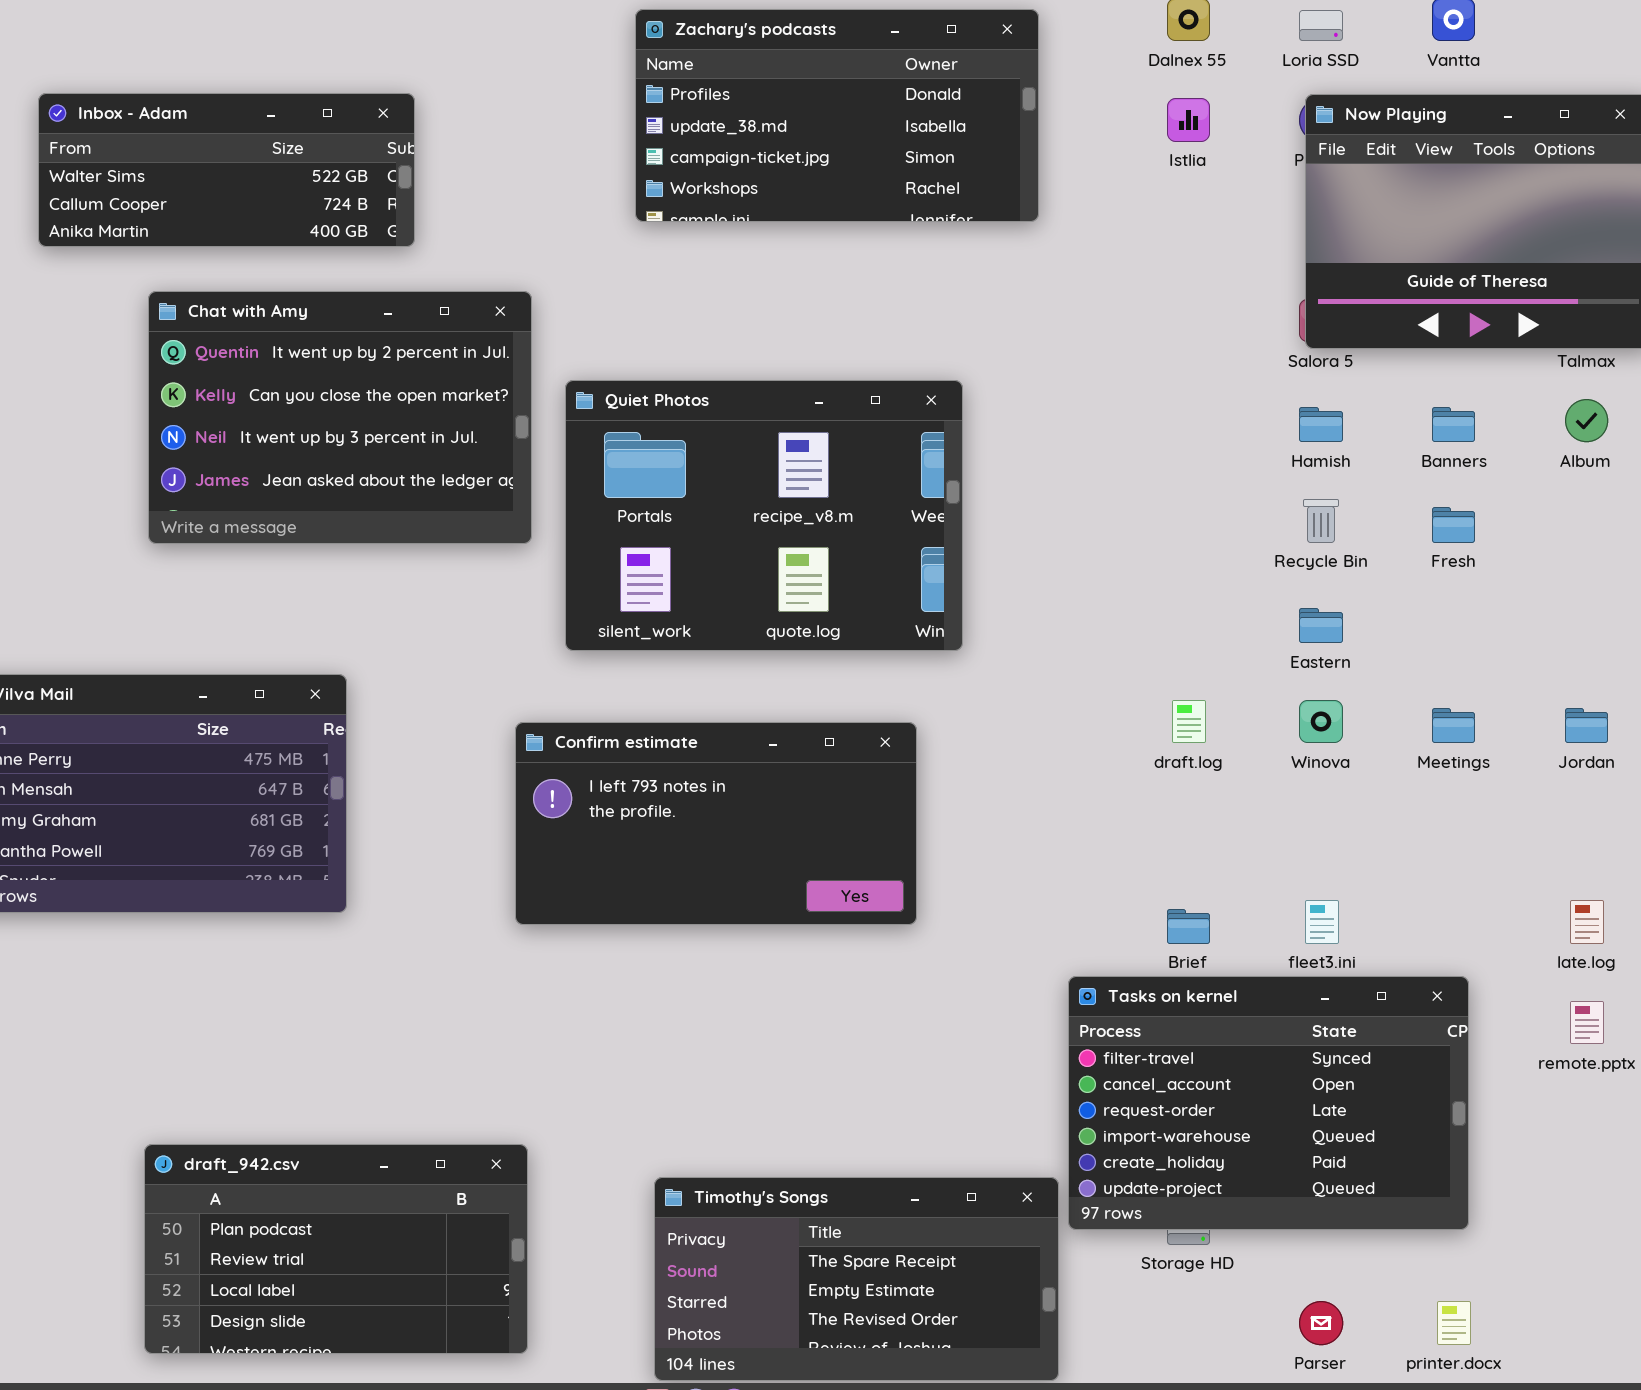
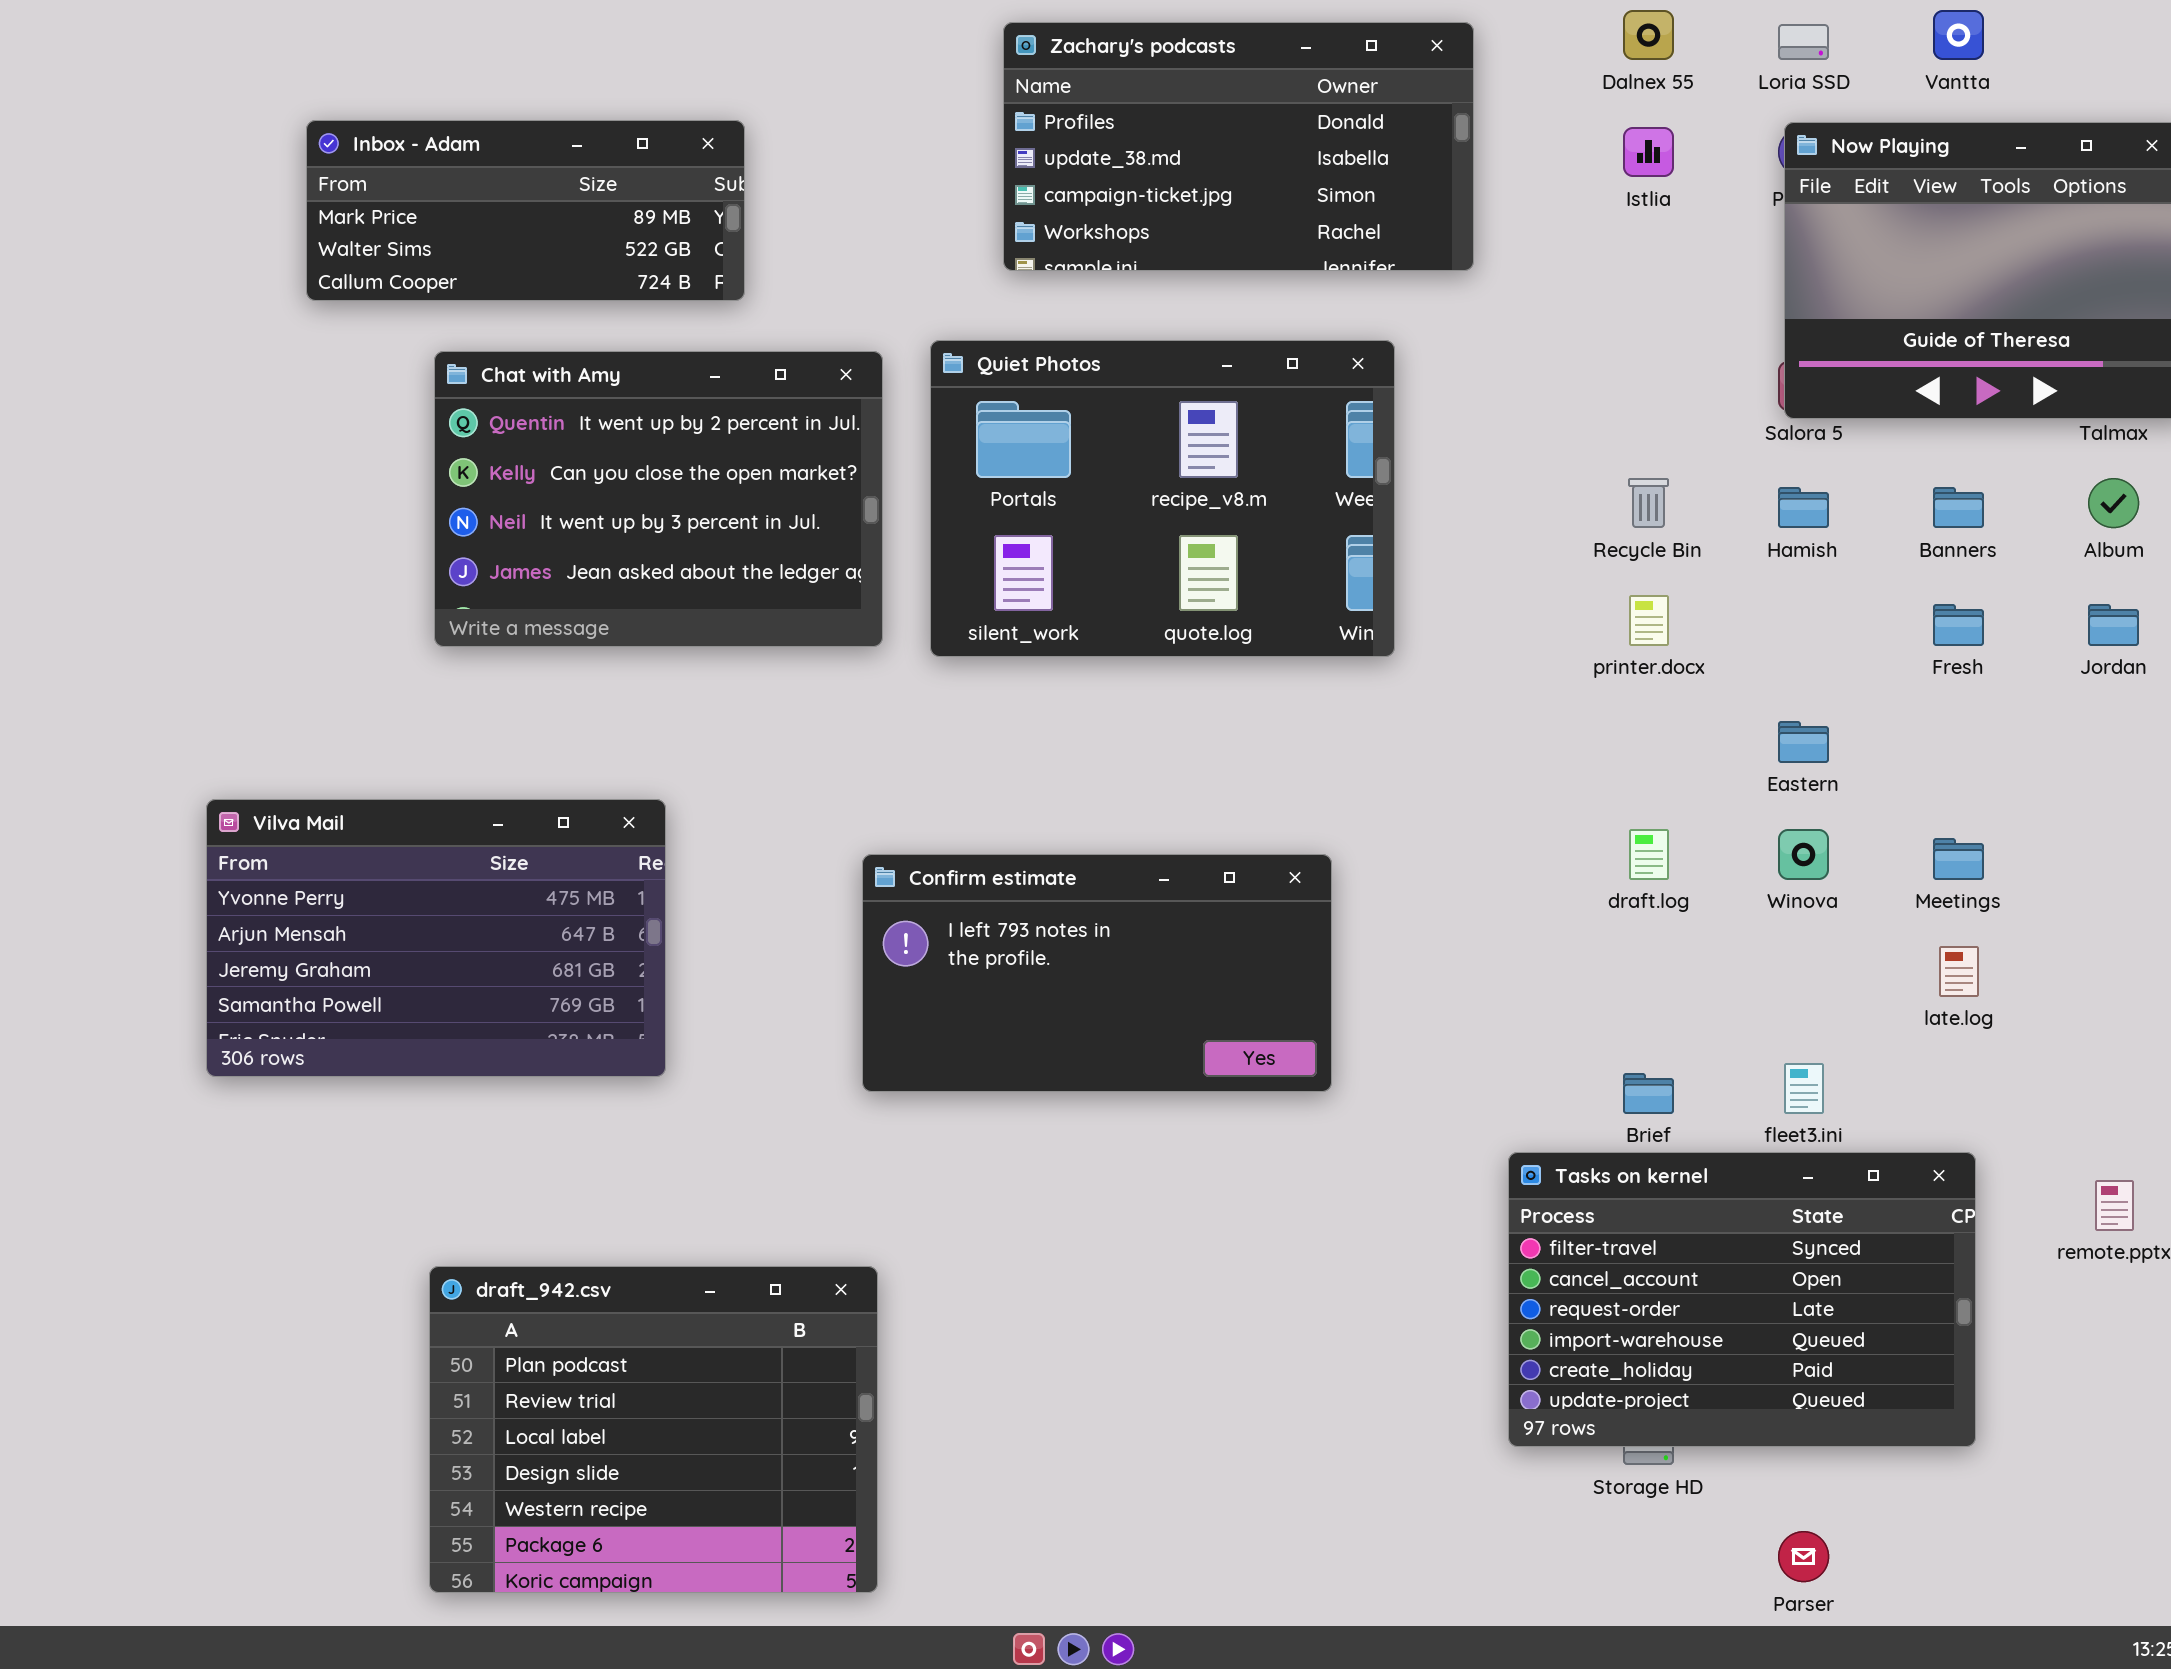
Inbox - Adam: [38,93,415,247] -> [306,120,745,301], scrolled up 1 row
Quiet Photos: [565,380,963,651] -> [930,340,1395,657], moved
Recycle Bin: [1303,499,1339,543] -> [1628,478,1669,528], moved
Jordan: [1565,708,1608,743] -> [2088,604,2139,646], moved
late.log: [1570,900,1604,944] -> [1939,946,1979,997], moved
draft_942.csv: [144,1144,528,1354] -> [429,1266,878,1593], resized
Timothy's Songs: [654,1177,1059,1381] -> none, closed
printer.docx: [1437,1301,1471,1345] -> [1629,595,1669,646], moved

